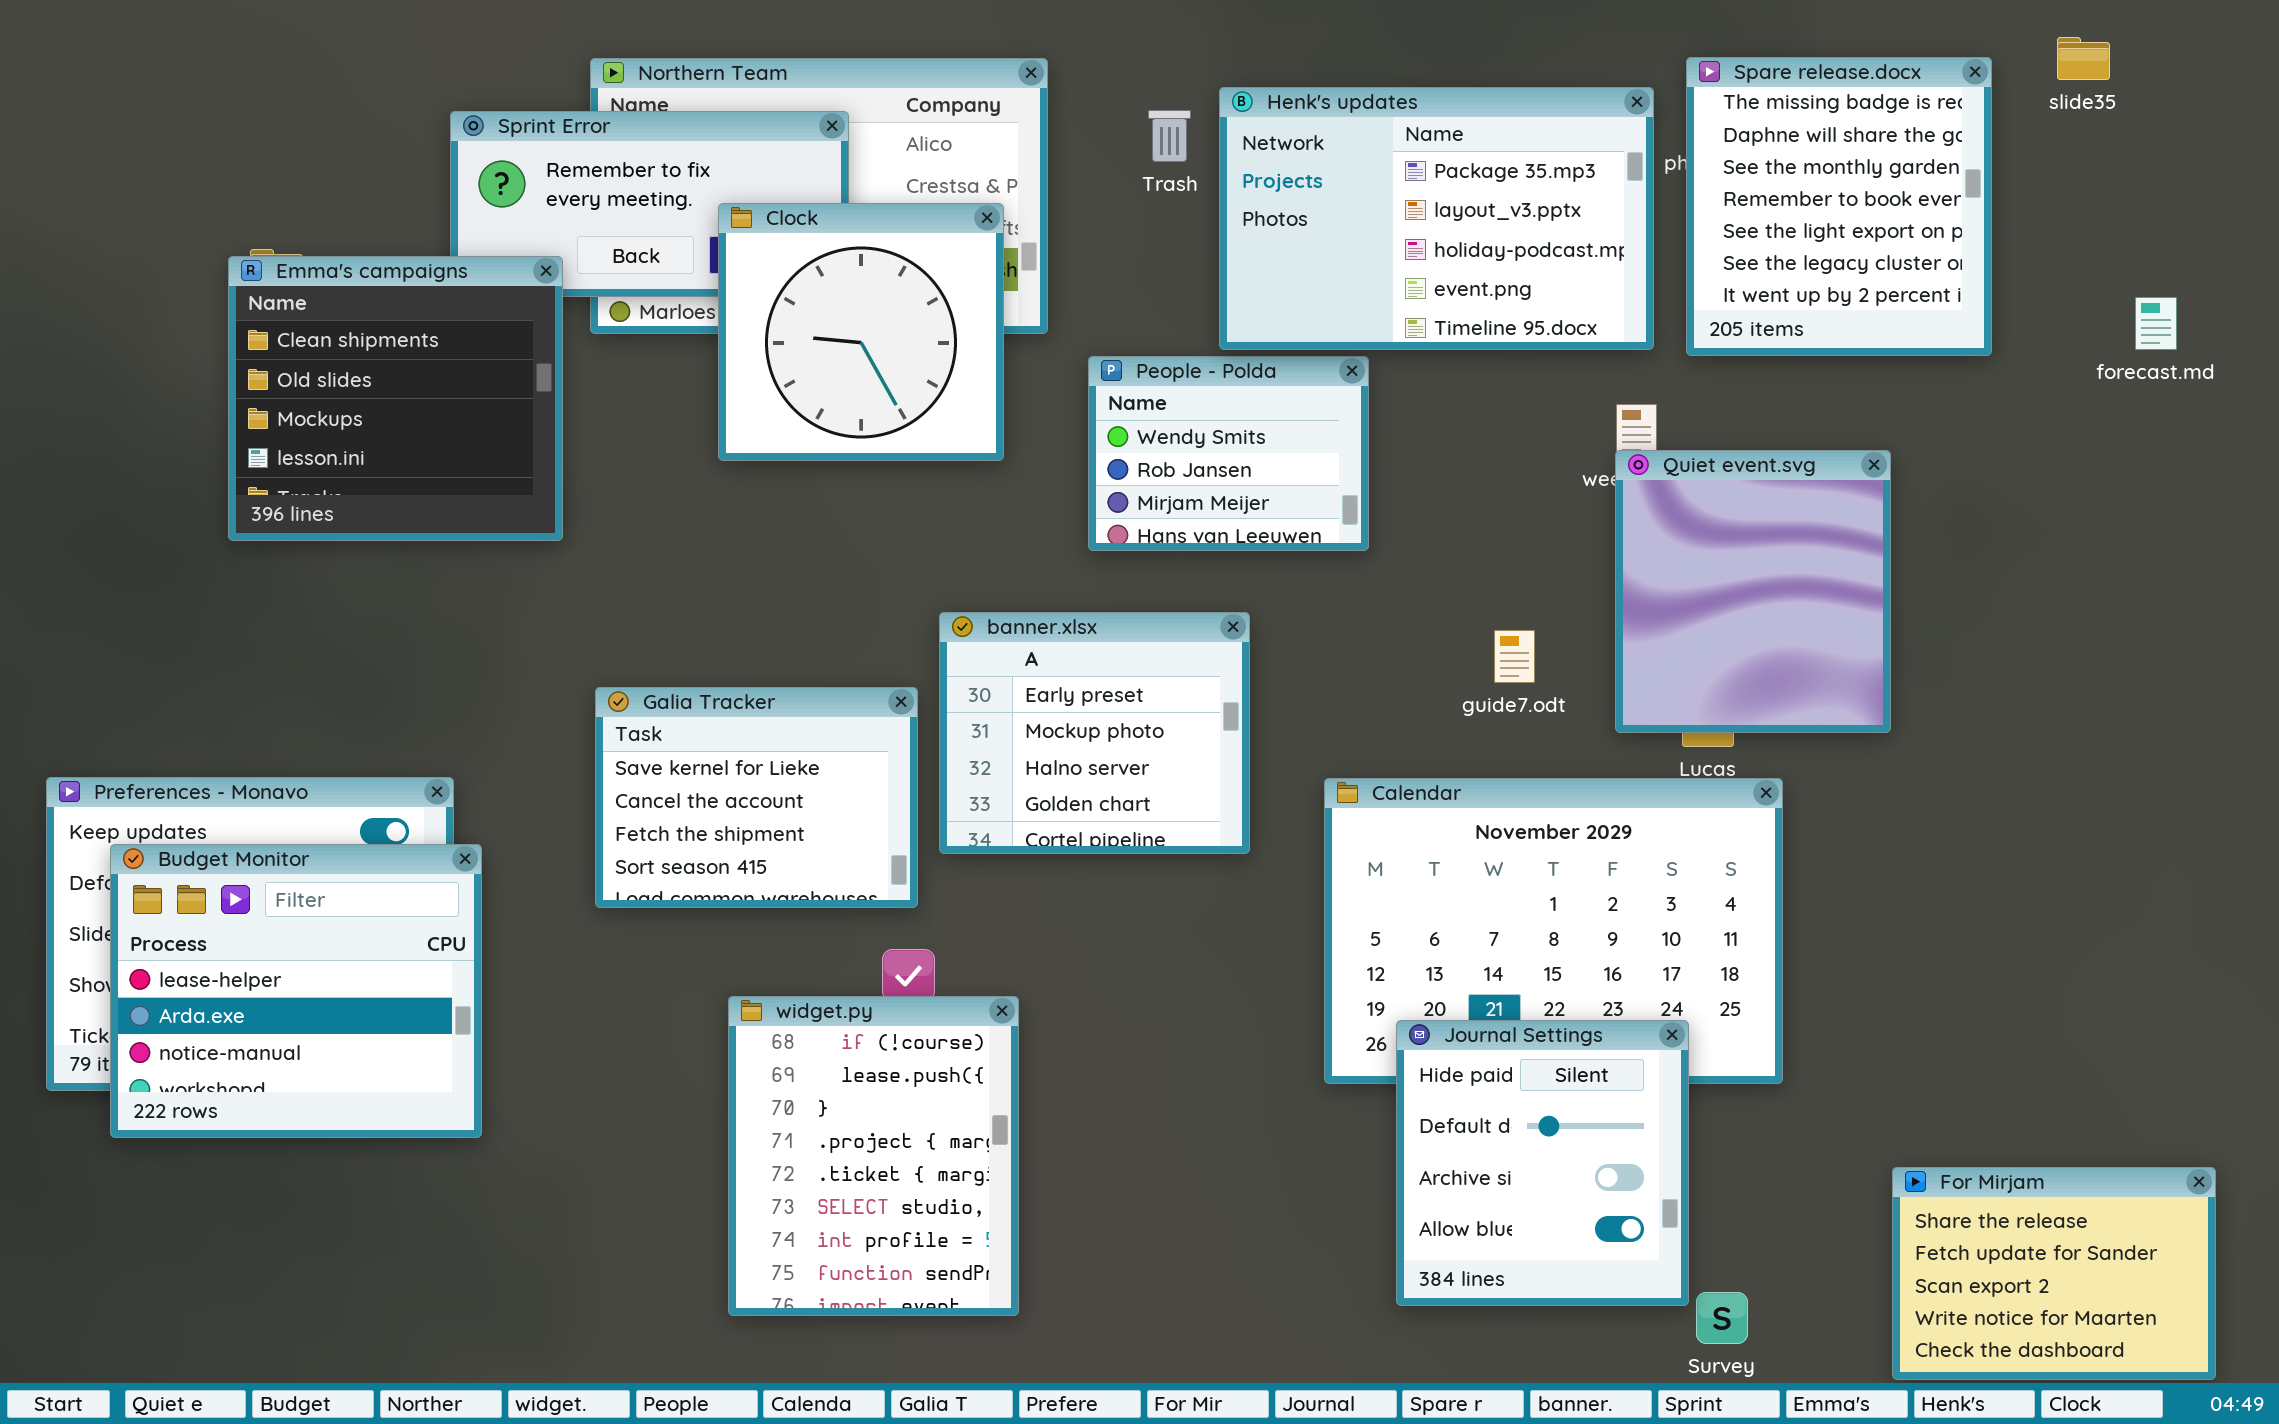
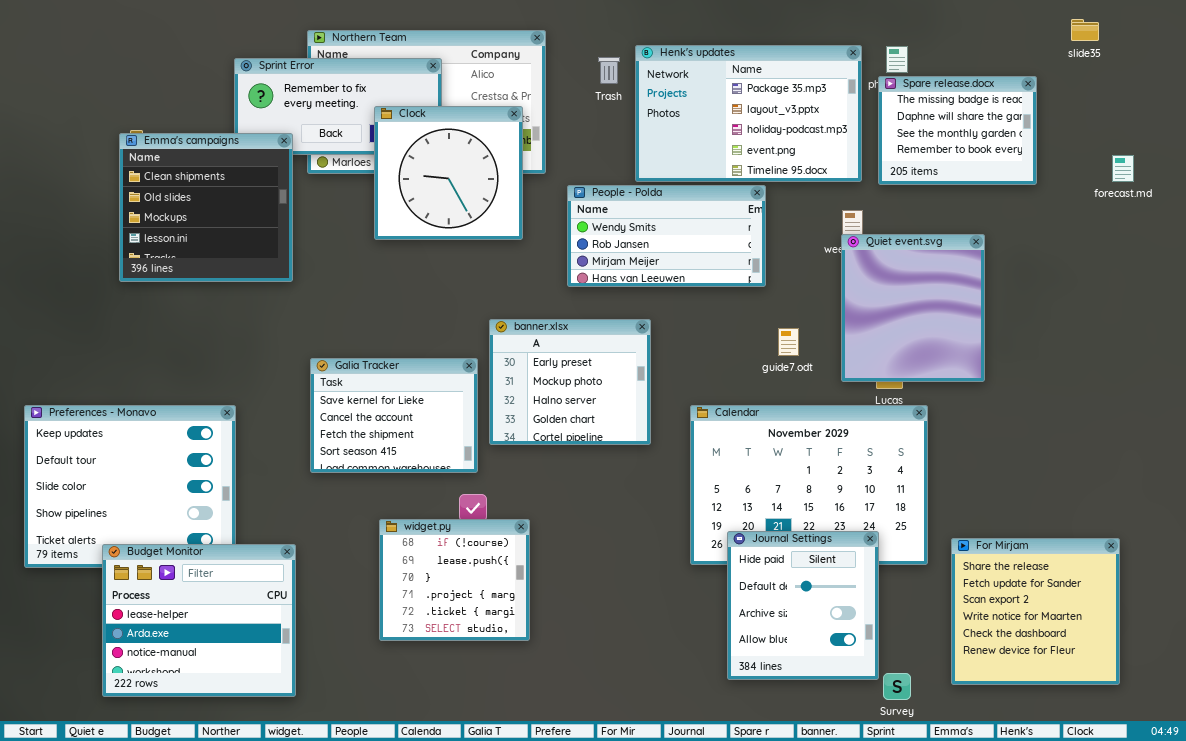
Spare release.docx: [1686,57,1992,356] -> [878,76,1037,185], resized
People - Polda: [1088,356,1369,551] -> [567,185,766,287], resized
Budget Monitor: [110,844,482,1138] -> [102,544,296,697], moved
widget.py: [728,996,1019,1316] -> [379,519,530,641], resized
For Mirjam: [1892,1167,2216,1380] -> [951,538,1120,685], moved, resized

